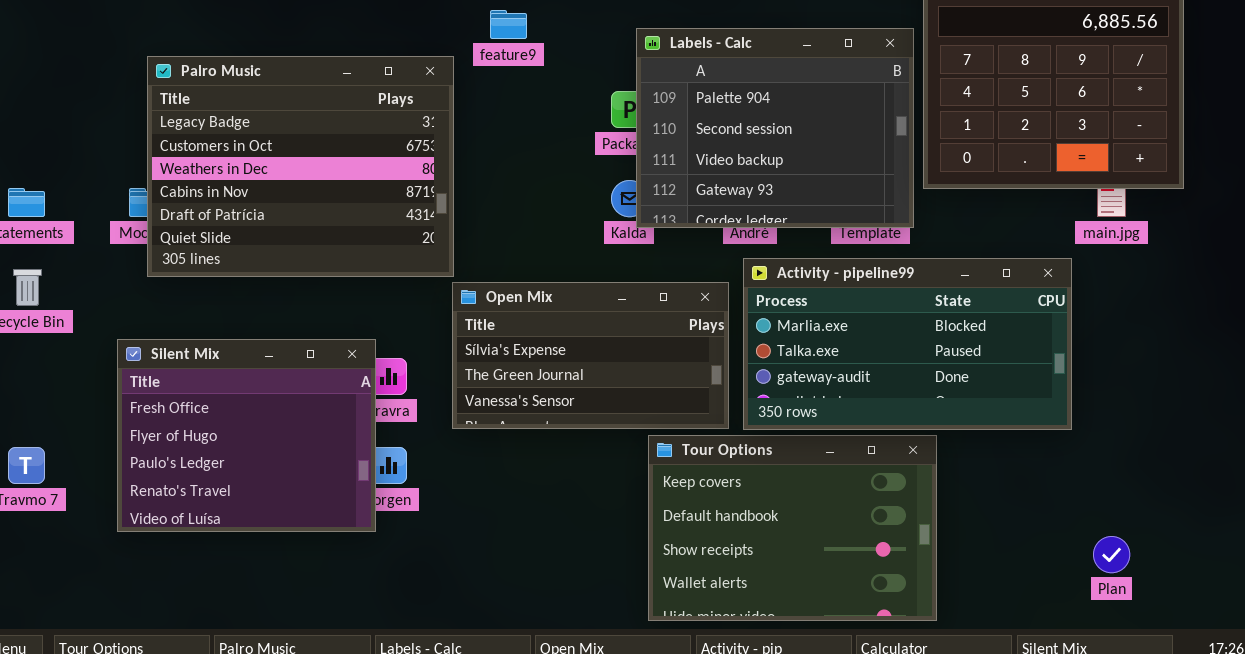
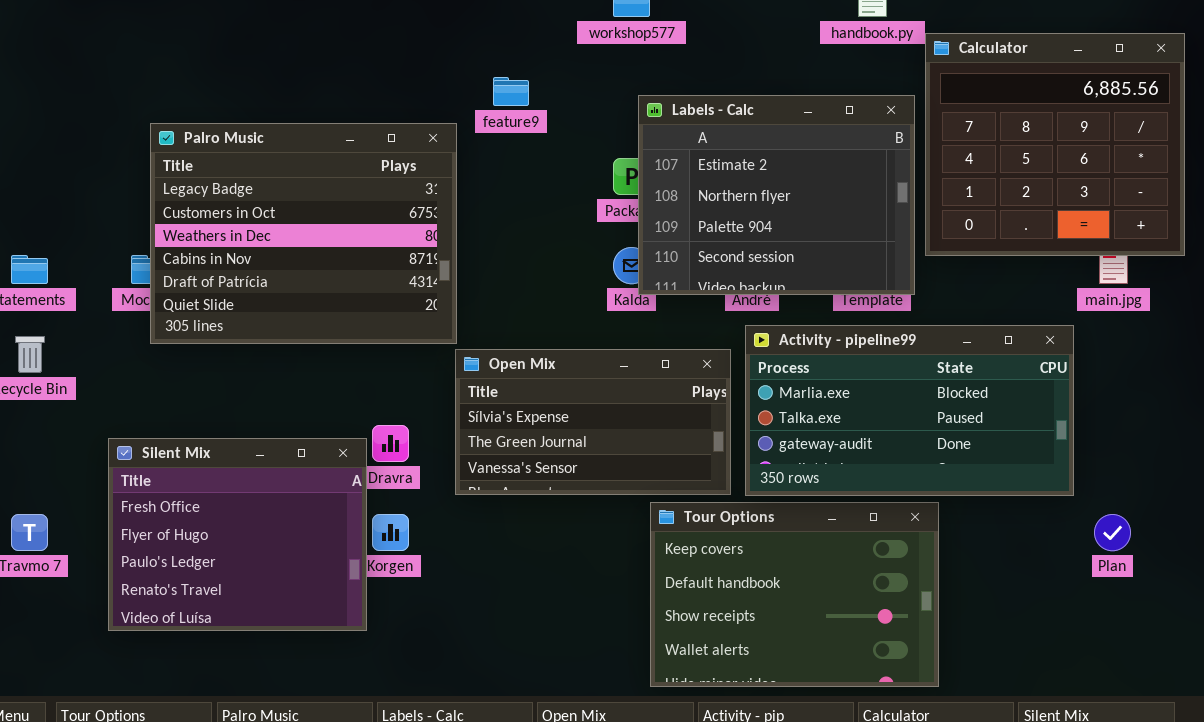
Labels - Calc: [636,28,914,228] -> [638,95,915,295], scrolled up 2 rows
Silent Mix: [117,339,376,532] -> [108,438,367,631], moved
Plan: [1093,536,1130,573] -> [1094,514,1131,551], moved

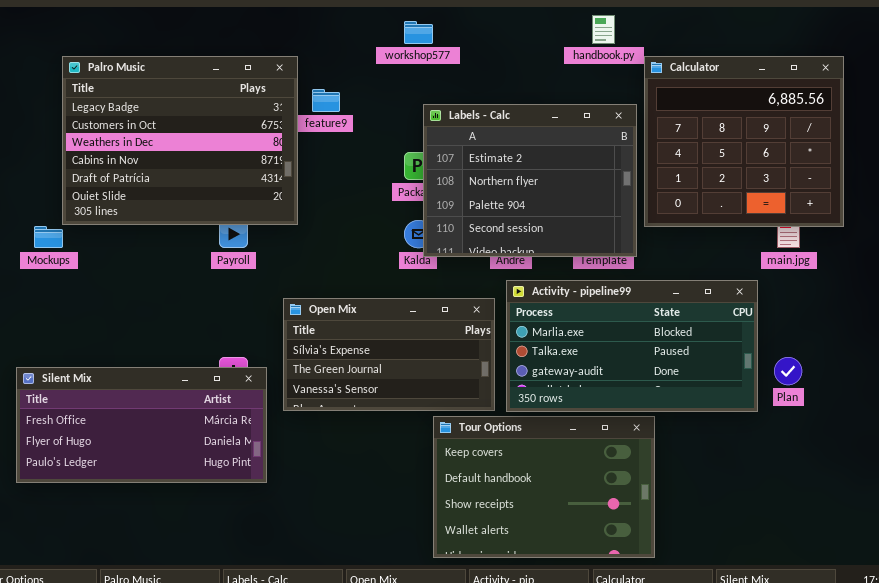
Palro Music: [150,123,457,344] -> [62,56,298,225], moved
Silent Mix: [108,438,367,631] -> [16,367,267,483], resized
Plan: [1094,514,1131,551] -> [774,357,802,385], moved

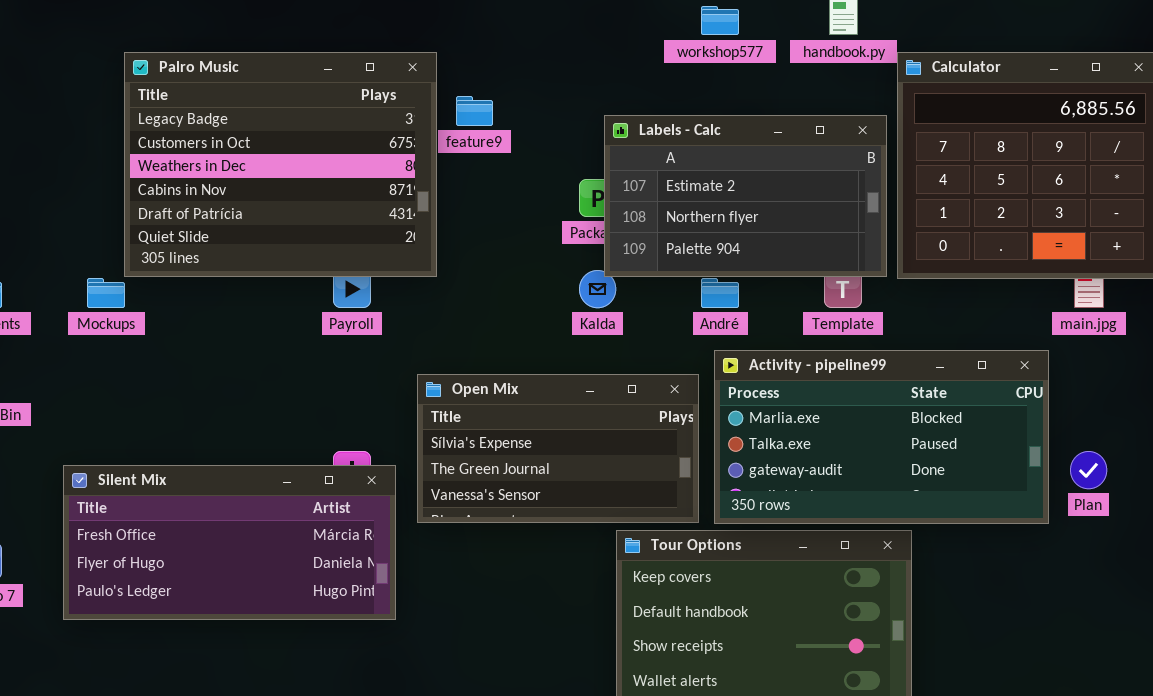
workshop577: [404,21,433,44] -> [701,6,739,35], moved
Labels - Calc: [423,104,637,257] -> [604,115,887,277], resized

